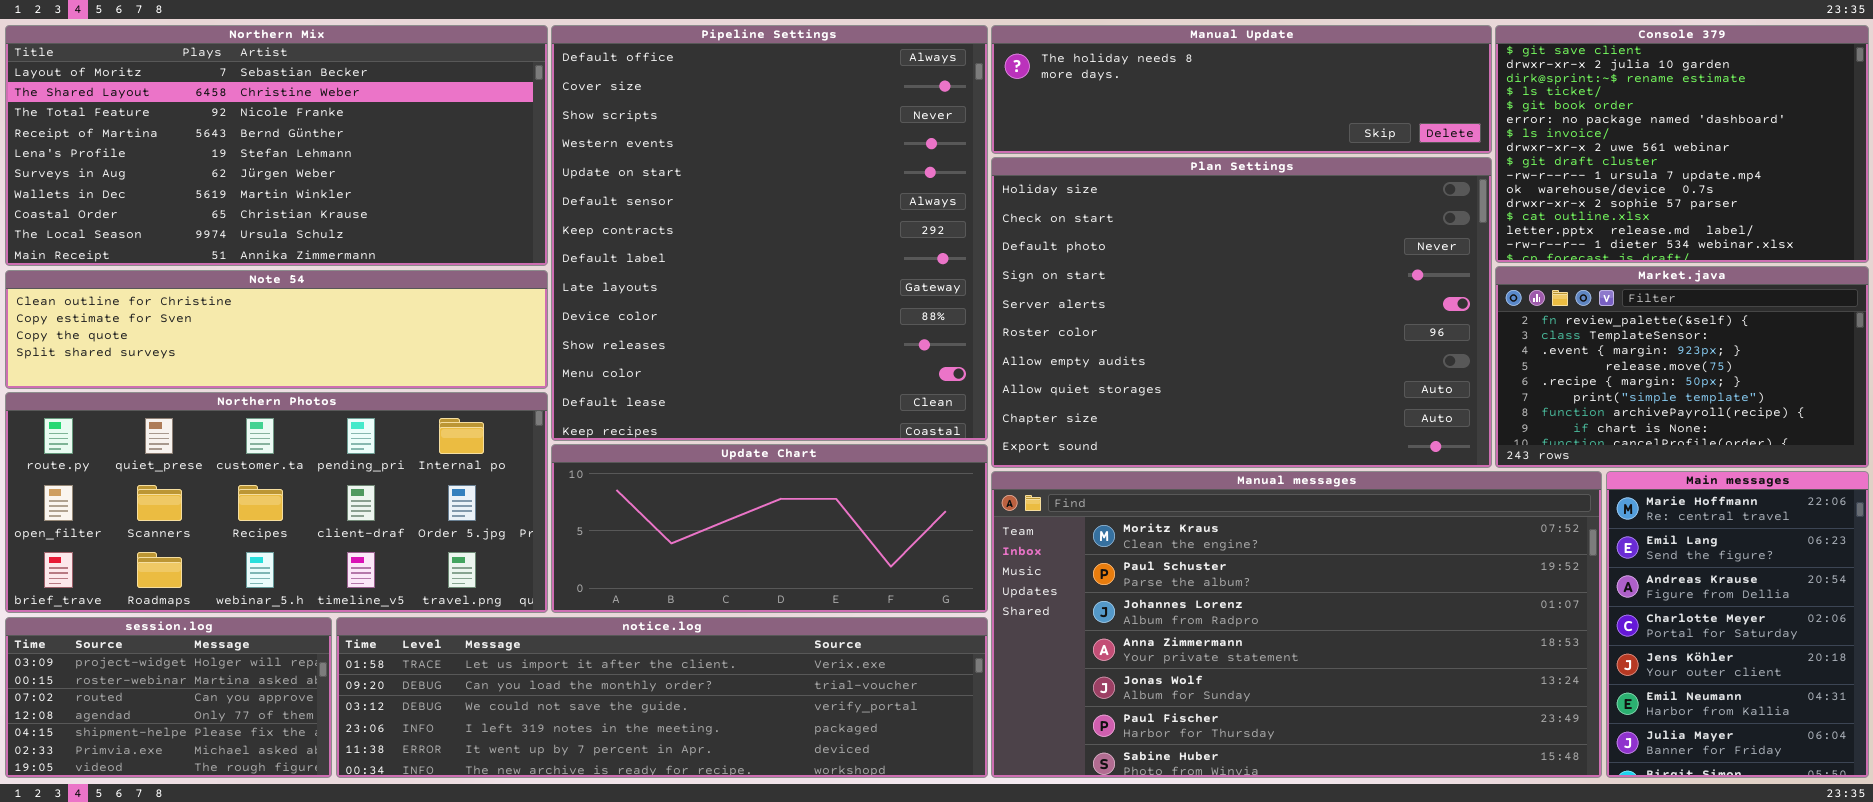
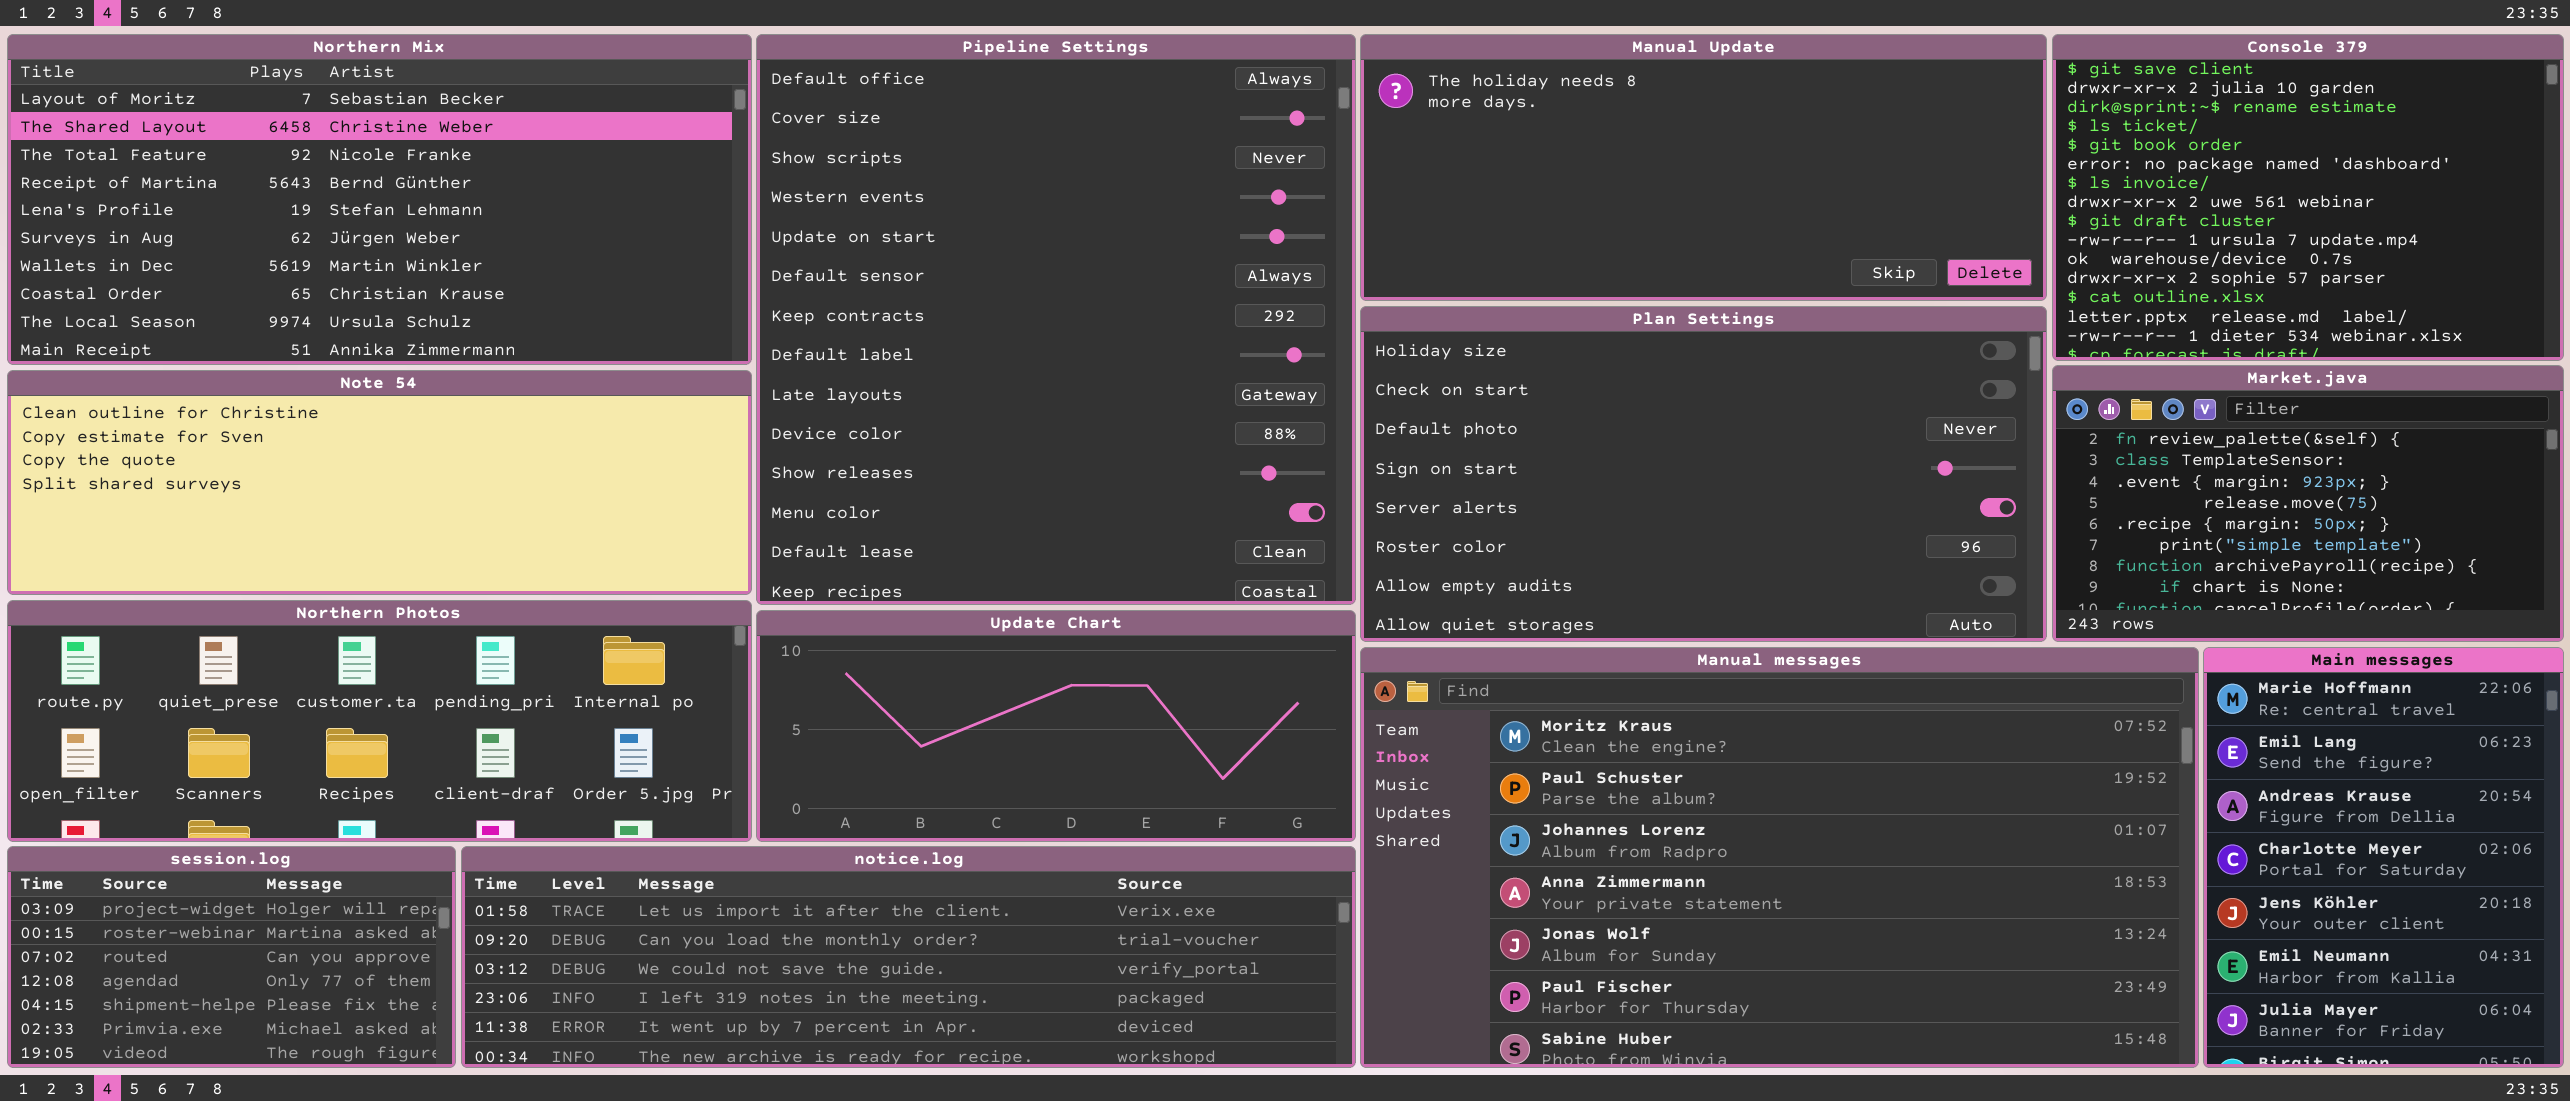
Manual Update: [991,25,1492,154] -> [1360,34,2047,301], resized
Plan Settings: [991,157,1492,468] -> [1360,306,2047,642], resized
Note 54: [5,270,548,389] -> [7,370,752,595], resized
Northern Photos: [5,392,548,613] -> [7,600,752,842], resized

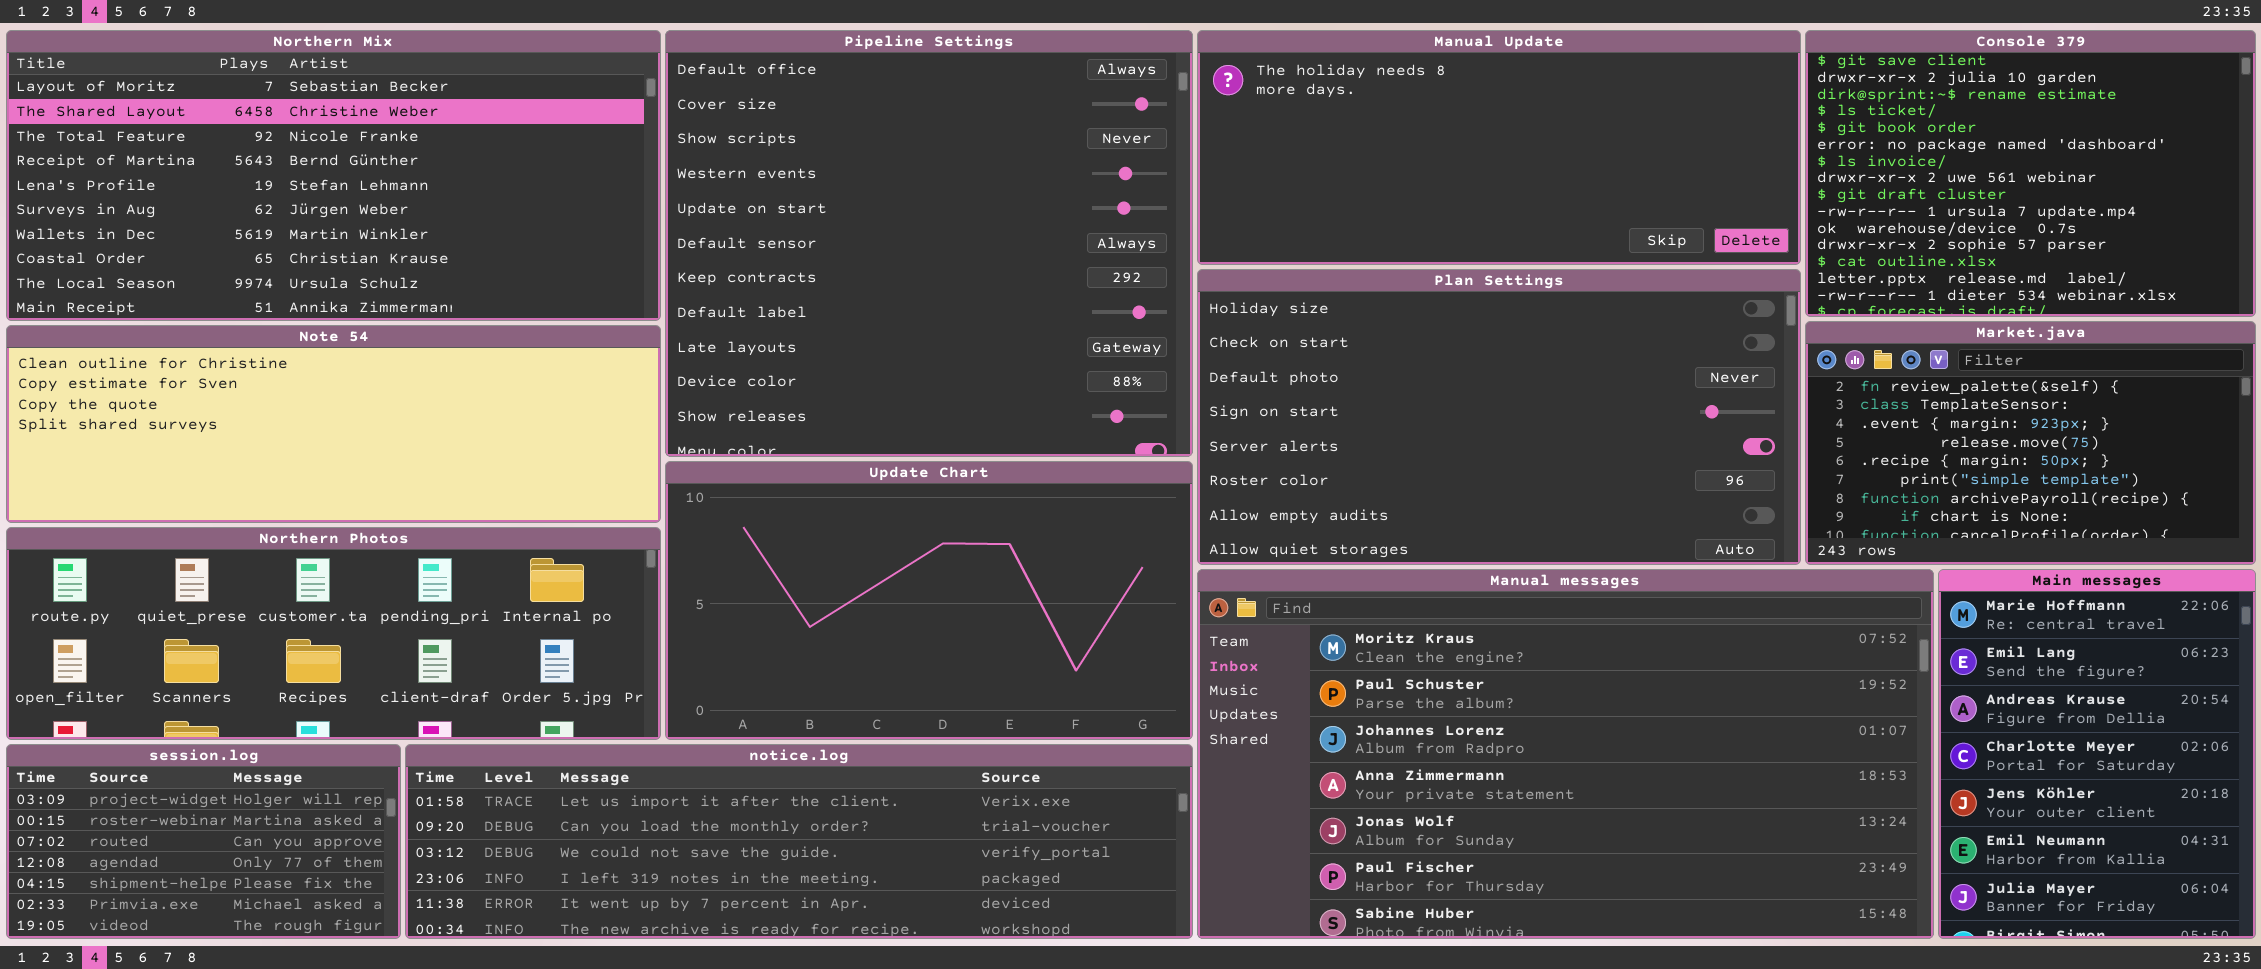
Pipeline Settings: [756,34,1356,605] -> [665,30,1193,457], resized
Update Chart: [756,610,1356,842] -> [665,461,1193,740], resized

